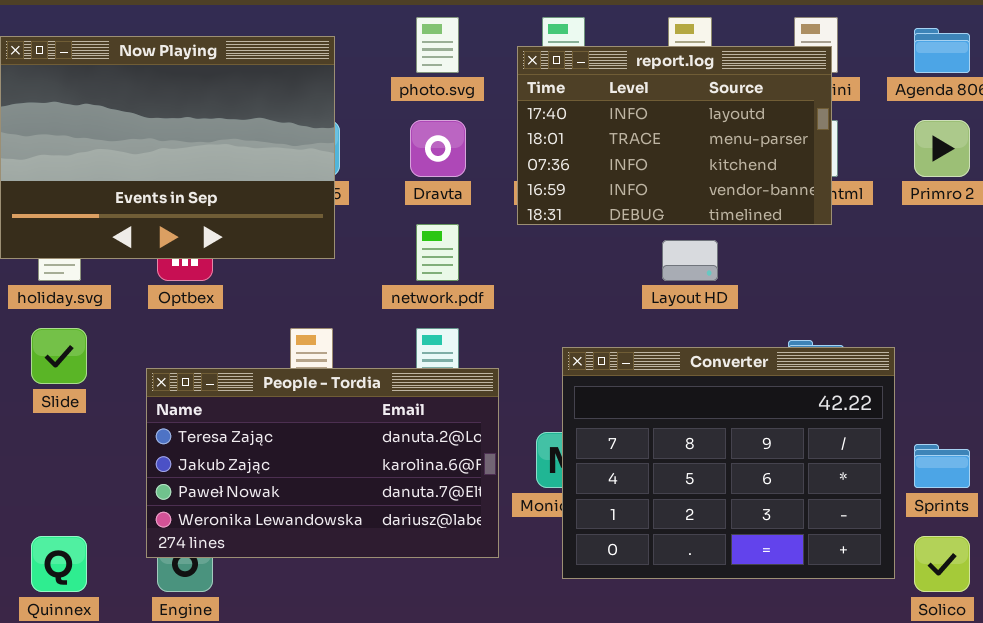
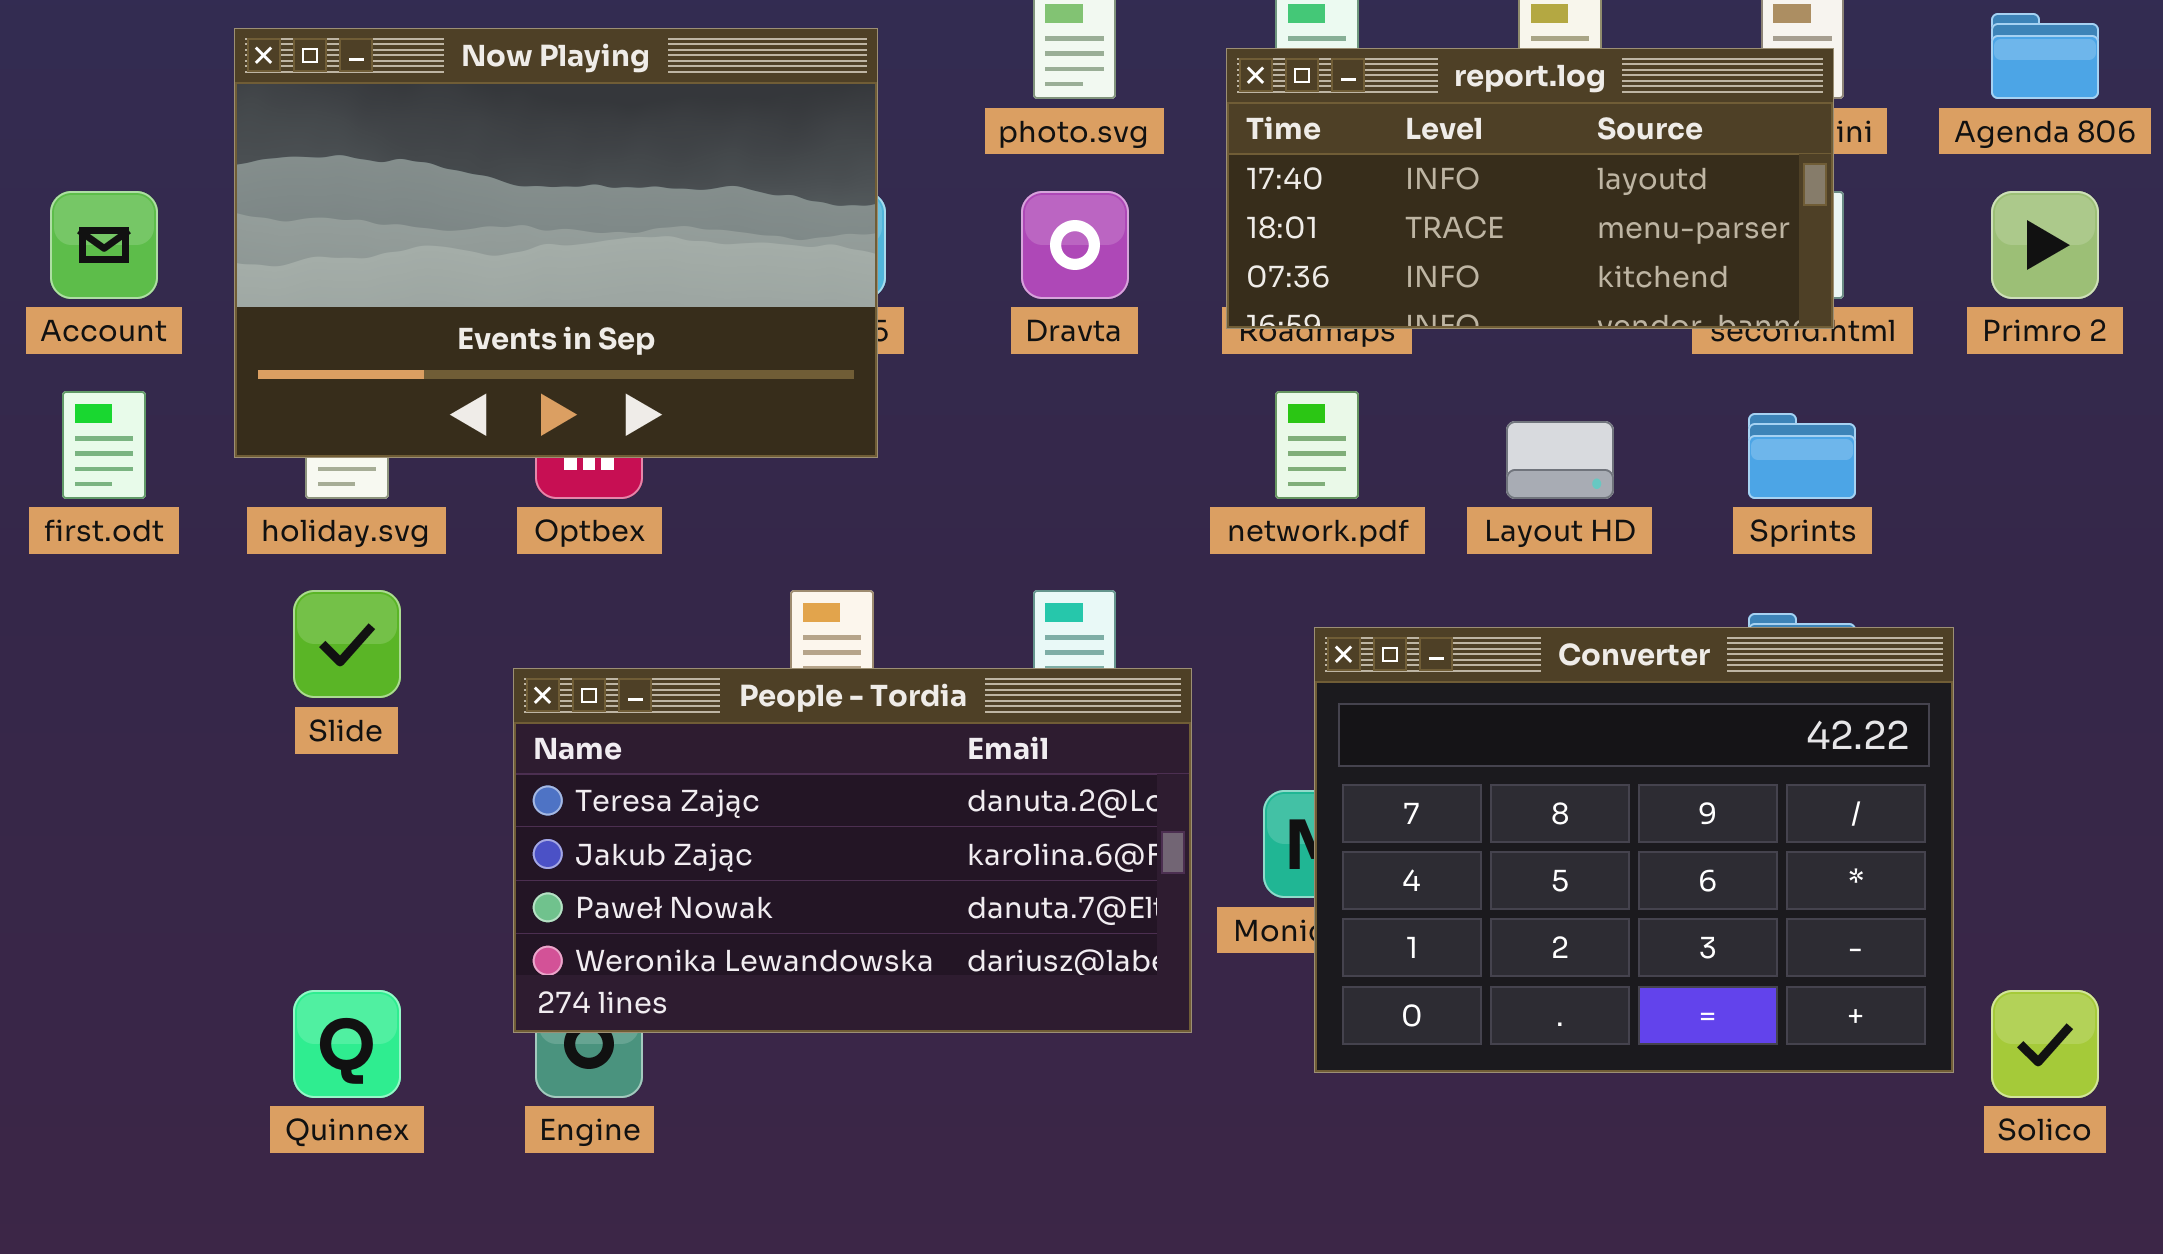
report.log: [517,46,832,225] -> [1226,48,1834,329], resized
network.pdf: [416,224,459,281] -> [1275,391,1359,499], moved
Sprints: [914,444,970,488] -> [1748,413,1856,499], moved

